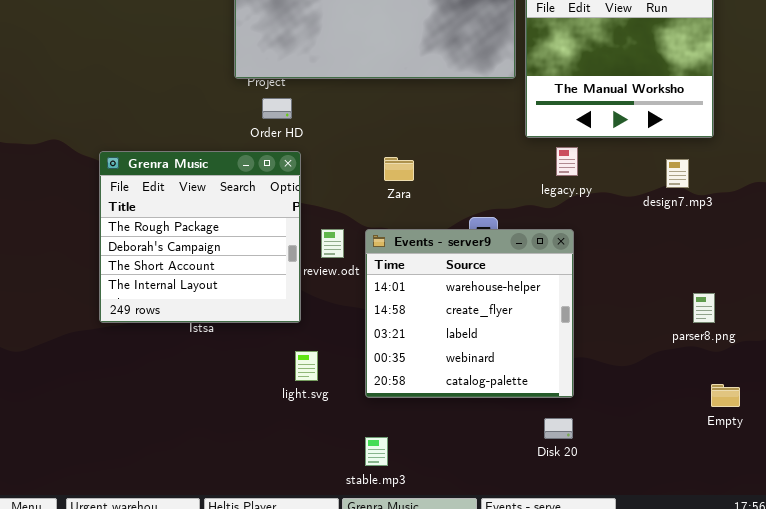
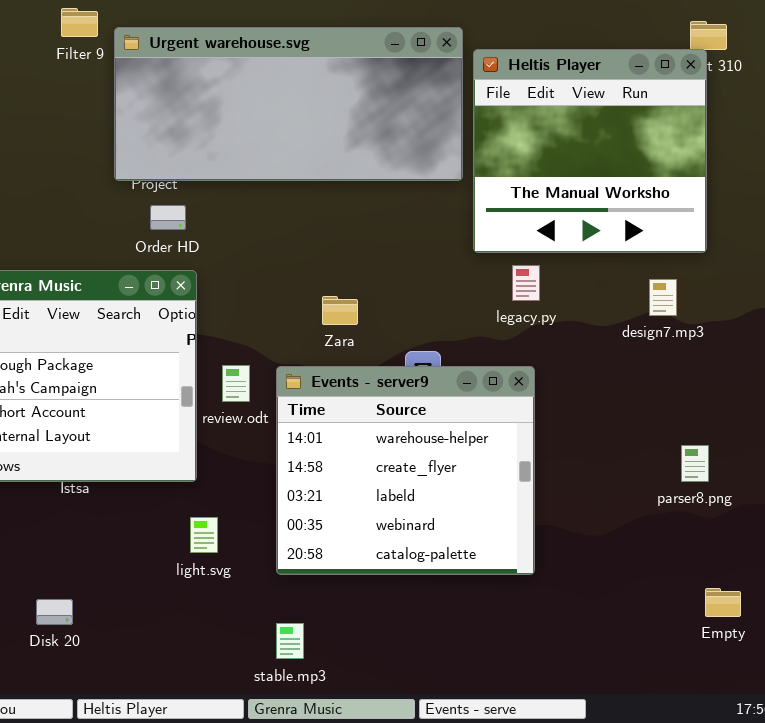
Zara: [384,157,414,181] -> [322,296,358,325], moved
Empty: [711,384,740,407] -> [705,588,741,617], moved
Disk 20: [544,418,573,439] -> [36,599,73,625], moved

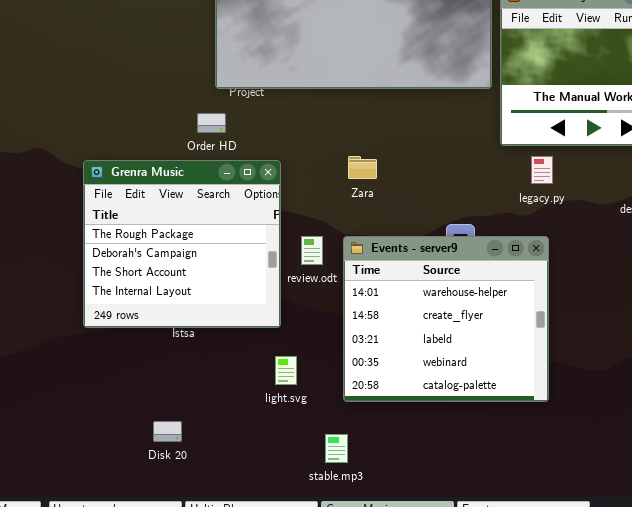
Order HD: [150,205,186,230] -> [197,113,226,133], moved
Zara: [322,296,358,325] -> [348,156,377,179], moved
stable.mp3: [276,623,304,659] -> [325,434,348,463], moved

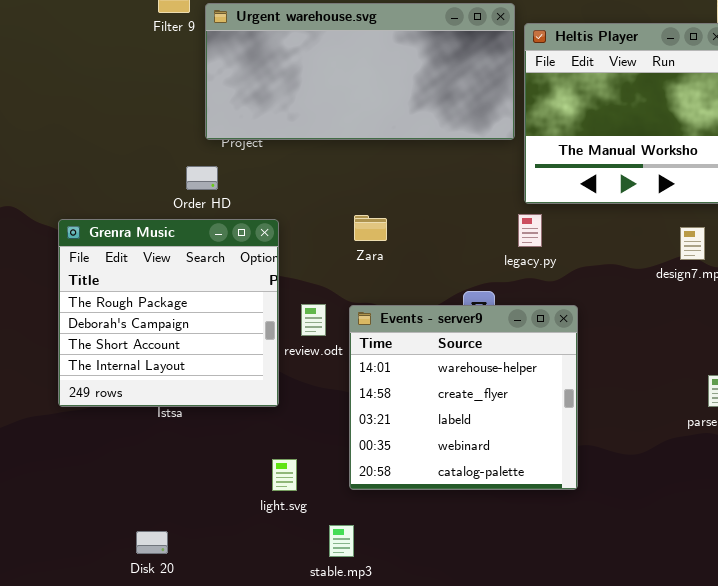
legacy.py: [531,156,553,184] -> [518,214,542,247], moved
light.svg: [275,356,297,385] -> [272,459,297,491], moved
Disk 20: [153,421,182,442] -> [136,531,168,554], moved

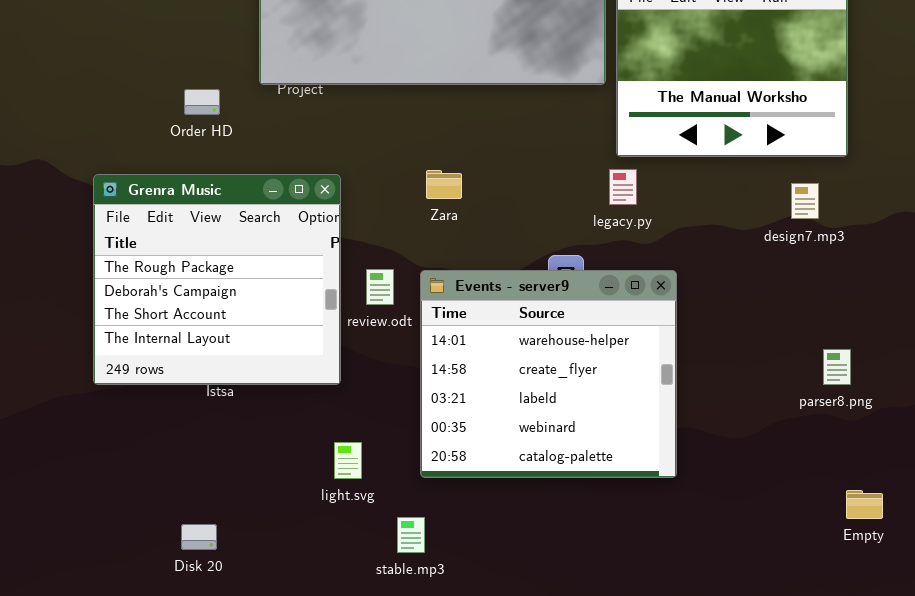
Order HD: [186,166,218,190] -> [184,89,220,115], moved

